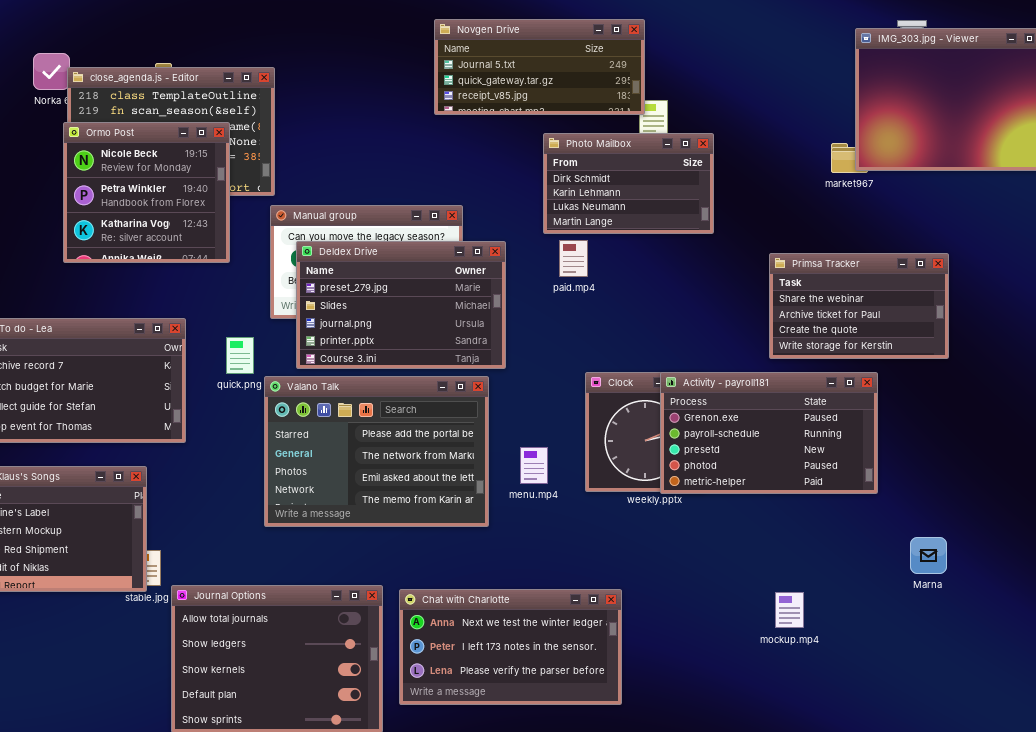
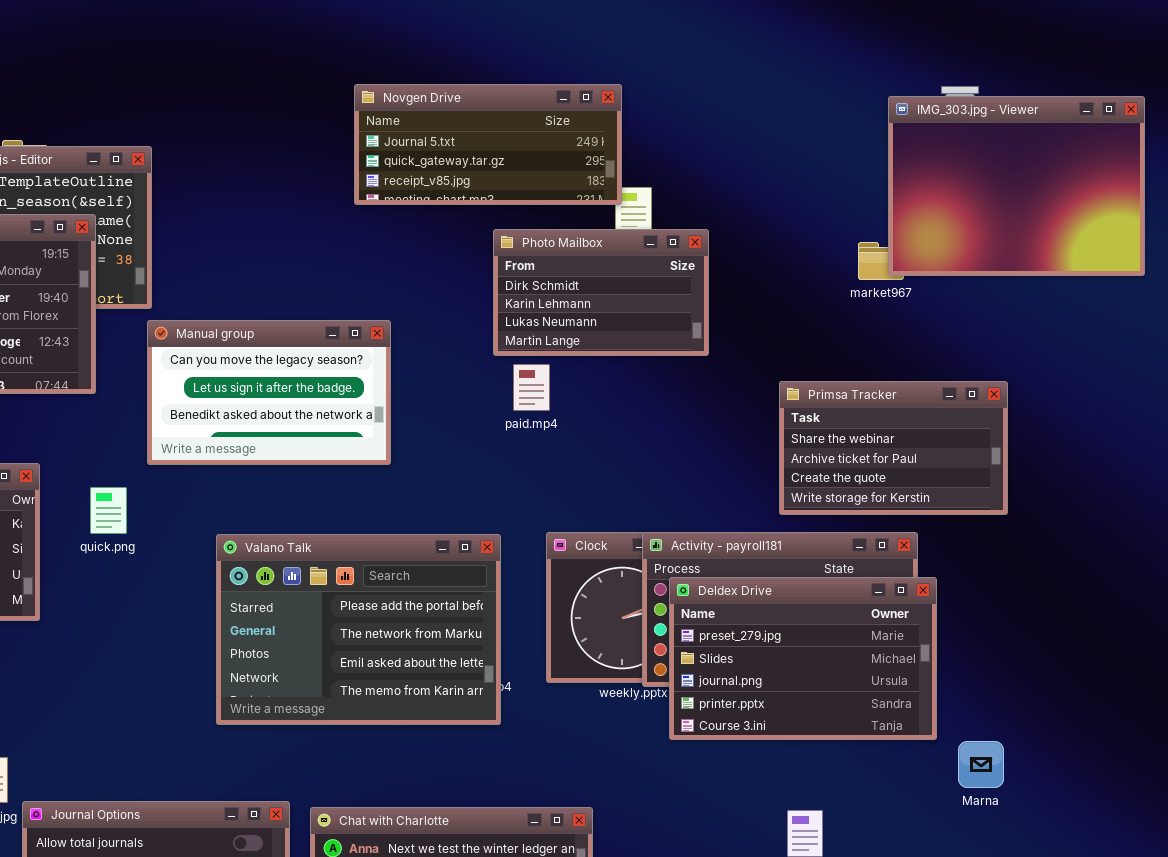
Deldex Drive: [296,241,506,369] -> [669,577,937,740], moved
Valano Talk: [264,376,489,527] -> [216,534,501,725], moved

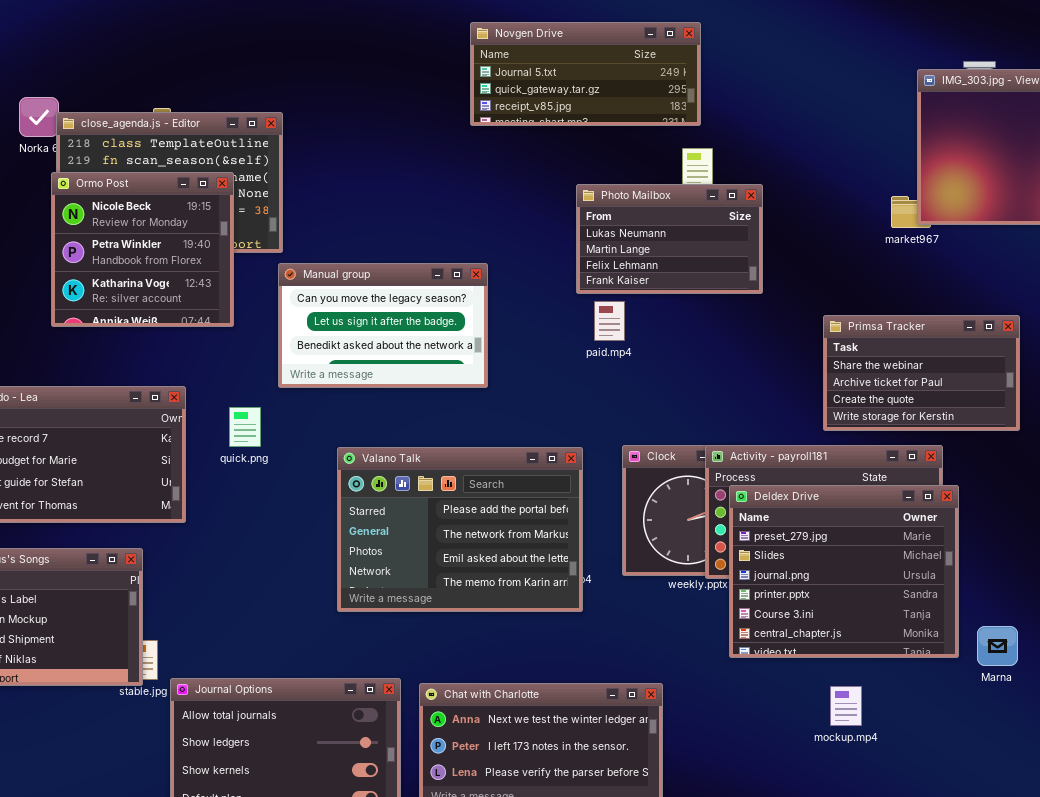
Novgen Drive: [354,84,622,205] -> [470,22,701,126], moved
Photo Mailbox: [493,229,709,356] -> [576,184,763,294], scrolled down 2 rows
Deldex Drive: [669,577,937,740] -> [729,485,959,658], resized

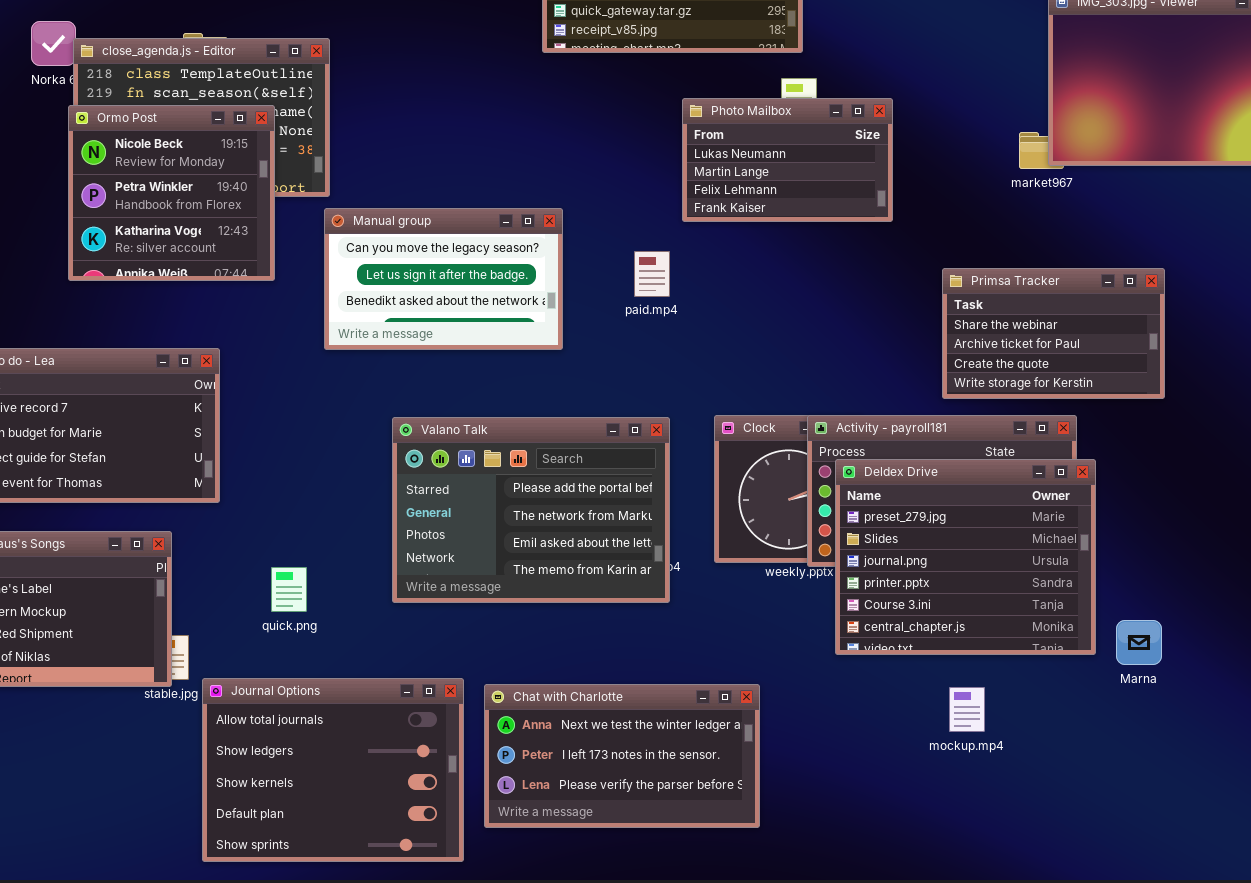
Photo Mailbox: [576,184,763,294] -> [682,98,893,222], moved
paid.mp4: [594,301,625,341] -> [634,251,670,297], moved
quick.png: [229,407,261,447] -> [271,567,307,612], moved

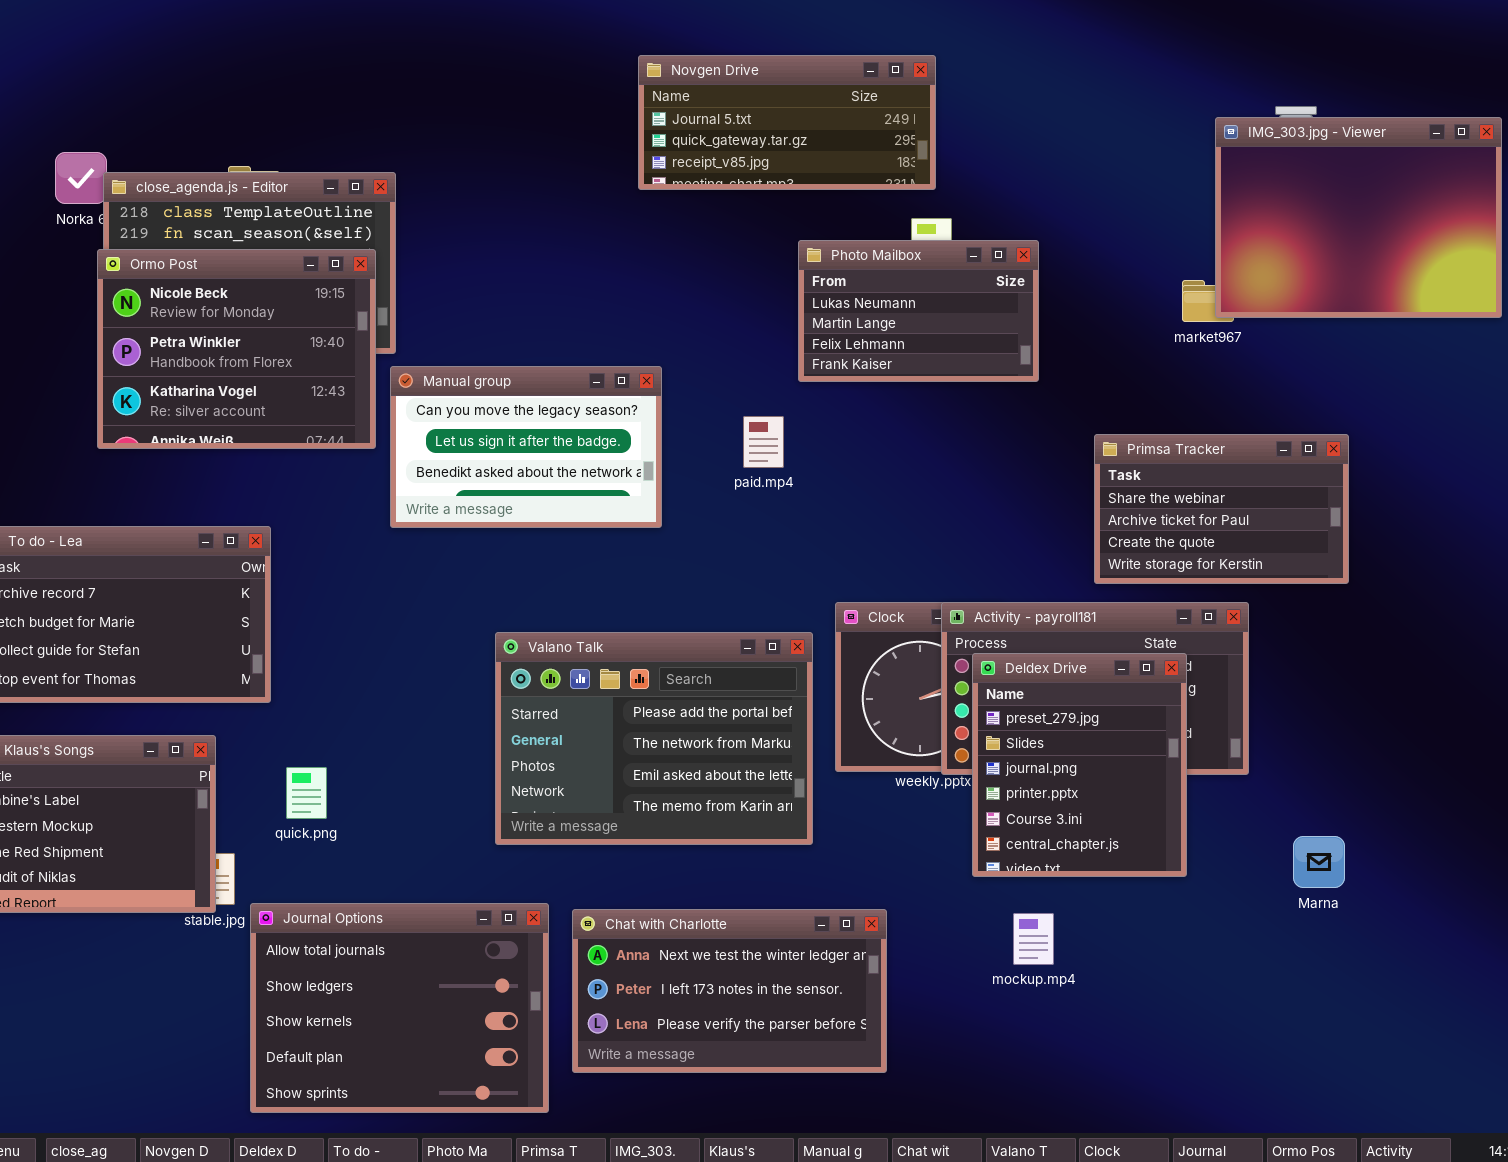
Ormo Post: [68,105,275,281] -> [97,249,376,449], resized
Valano Talk: [392,417,670,603] -> [495,632,813,845], moved
Deldex Drive: [835,459,1096,655] -> [972,653,1187,877], resized
quick.png: [271,567,307,612] -> [286,767,327,819], moved
mockup.mp4: [949,687,985,732] -> [1013,913,1054,965], moved

